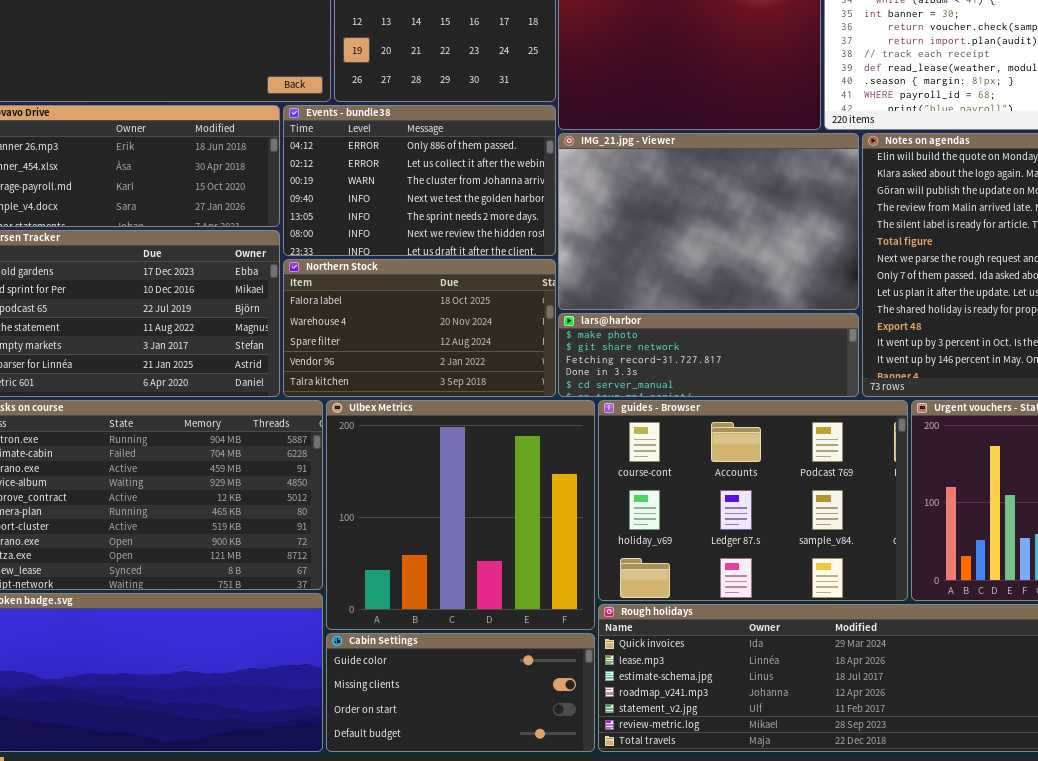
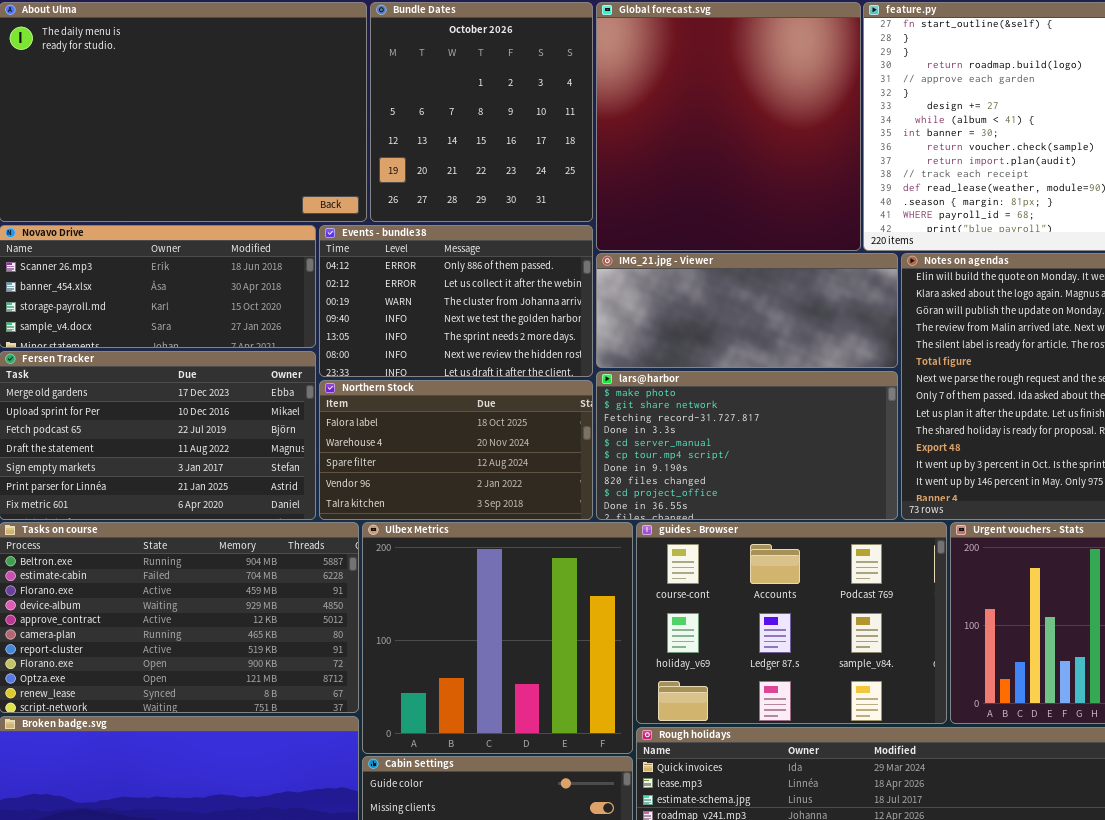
IMG_21.jpg - Viewer: [558,133,859,310] -> [596,253,898,368], resized
lars@harbor: [558,313,859,397] -> [596,371,898,520], resized

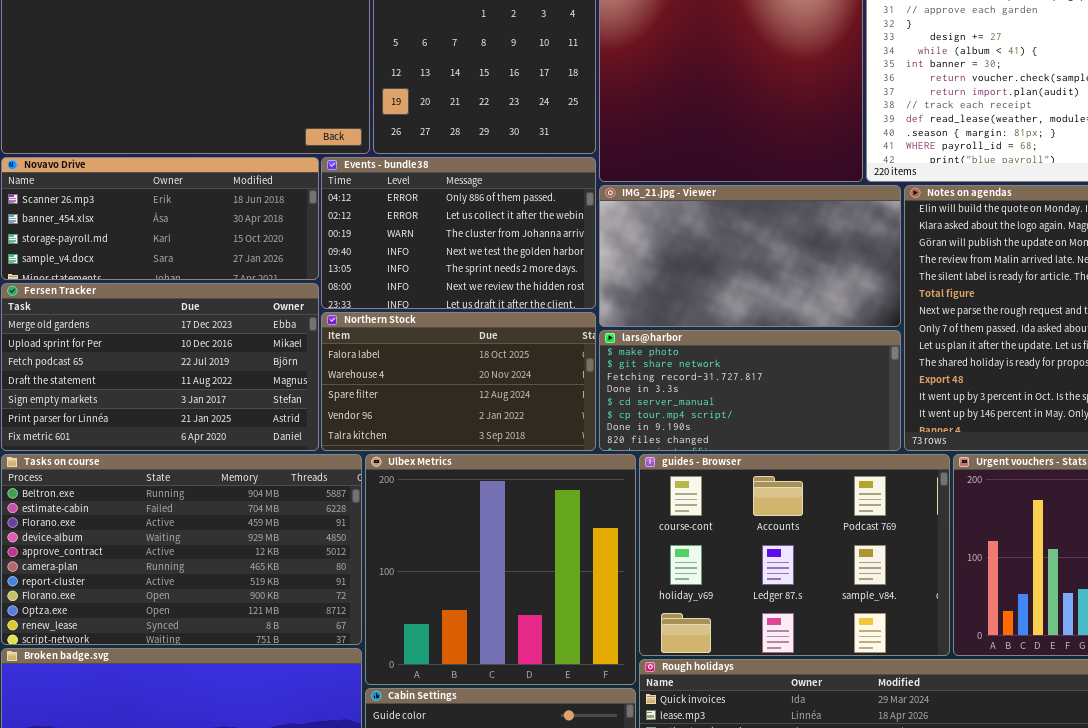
IMG_21.jpg - Viewer: [596,253,898,368] -> [599,185,901,327], resized
lars@harbor: [596,371,898,520] -> [599,330,901,451], resized

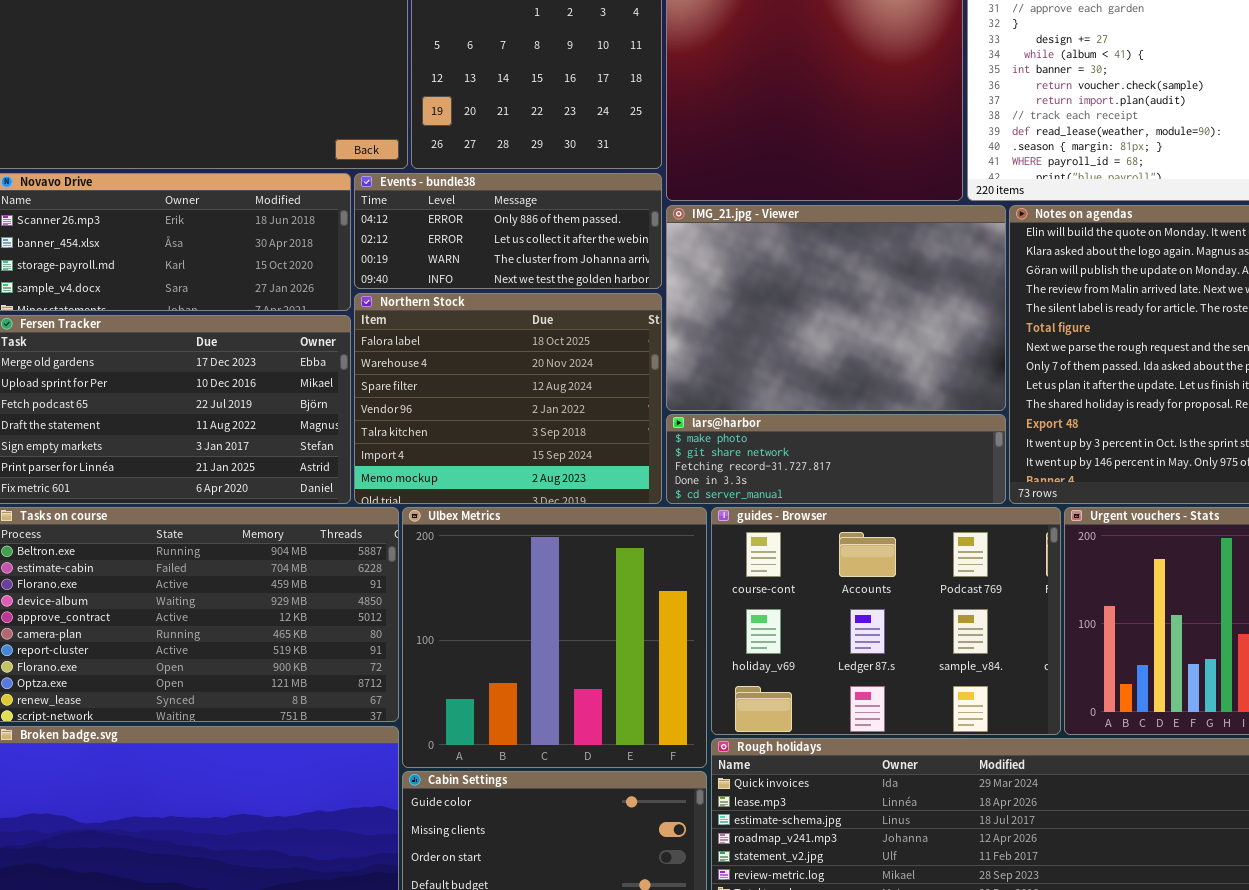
Events - bundle38: [321,157,596,309] -> [354,173,662,289], resized
IMG_21.jpg - Viewer: [599,185,901,327] -> [666,205,1006,411], resized
Northern Stock: [321,312,596,451] -> [354,293,662,504], resized
lars@harbor: [599,330,901,451] -> [666,414,1006,504], resized

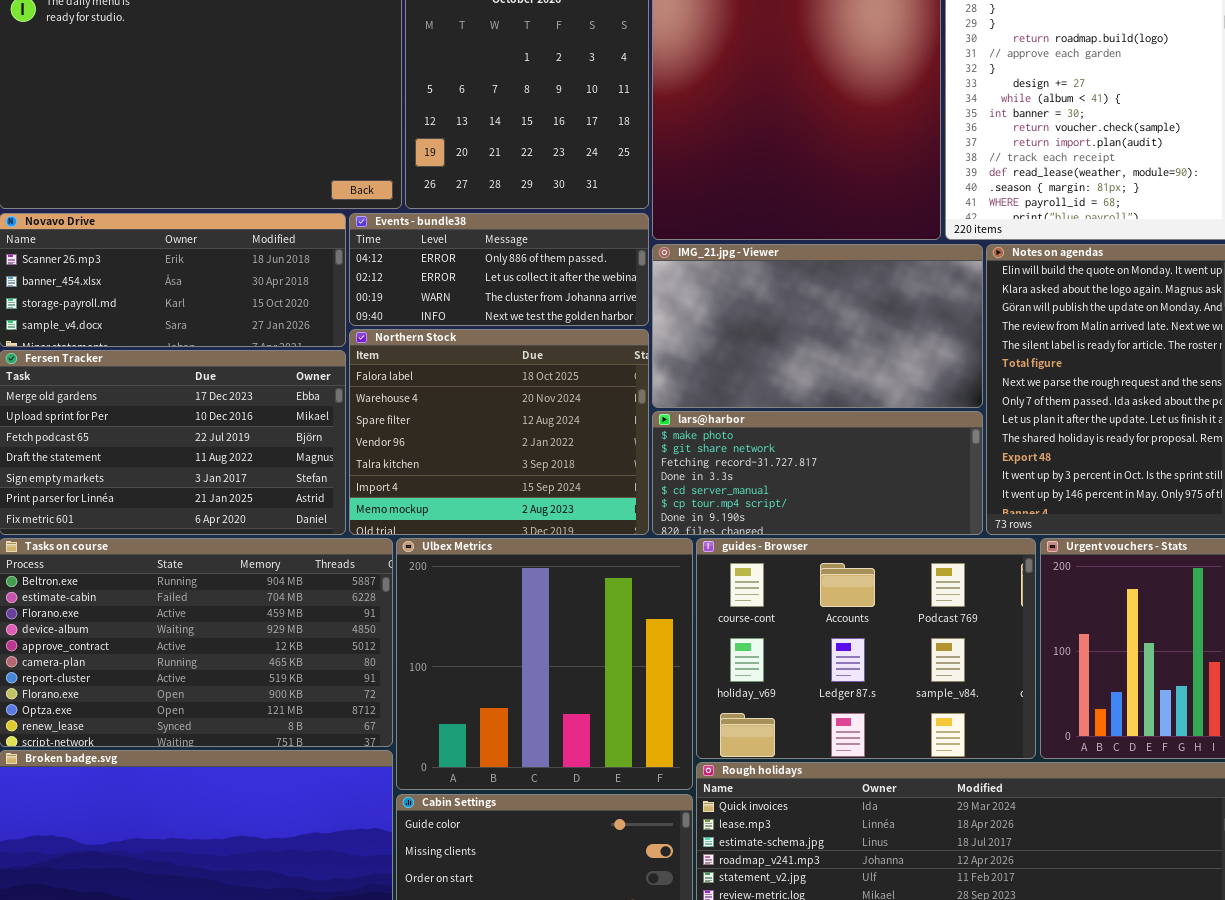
IMG_21.jpg - Viewer: [666,205,1006,411] -> [652,244,983,408], resized
lars@harbor: [666,414,1006,504] -> [652,411,983,535], resized

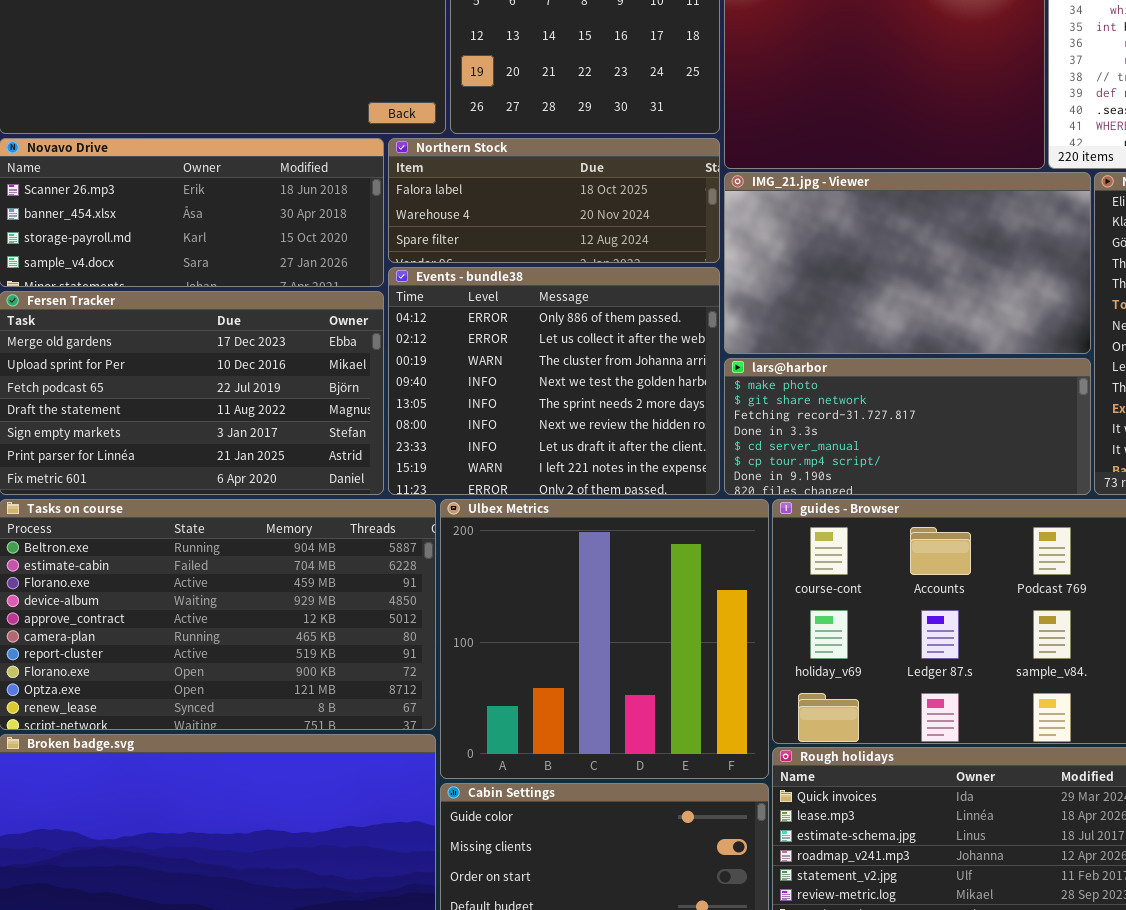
Events - bundle38: [349,213,649,326] -> [388,267,720,495], moved, resized
Northern Stock: [349,329,649,535] -> [388,138,720,263], moved, resized

